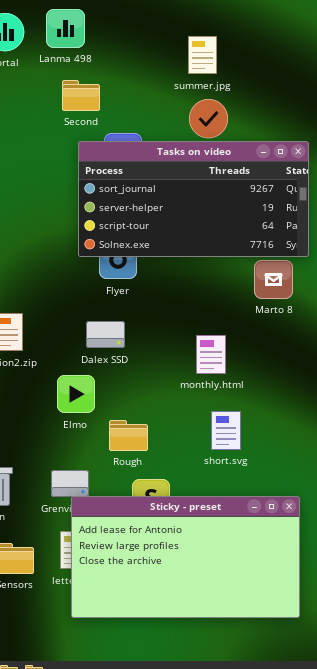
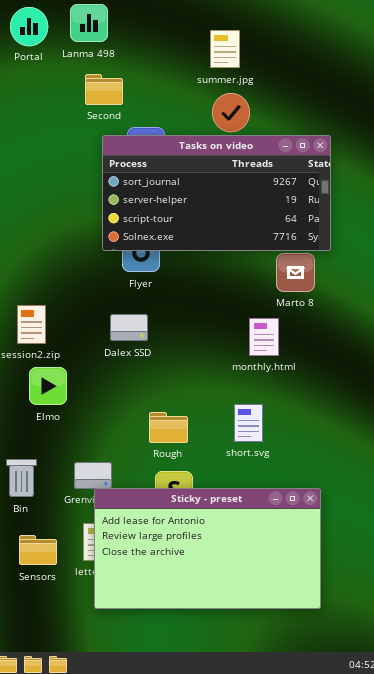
monthly.html: [196,335,226,374] -> [249,318,279,356], moved
Elmo: [57,375,95,413] -> [29,367,67,405], moved
Rough: [109,420,148,451] -> [149,412,188,443], moved

